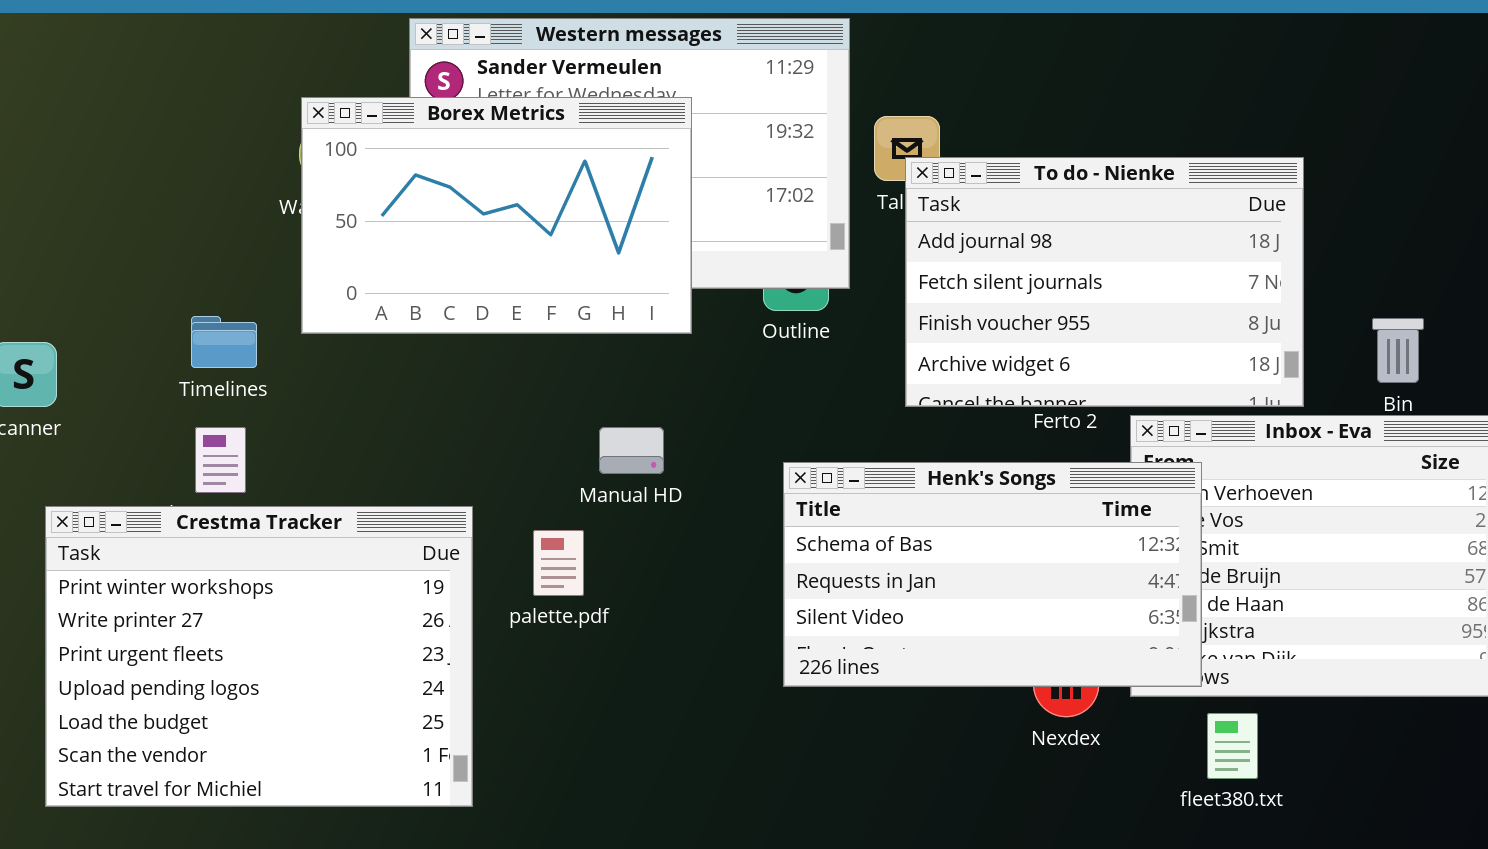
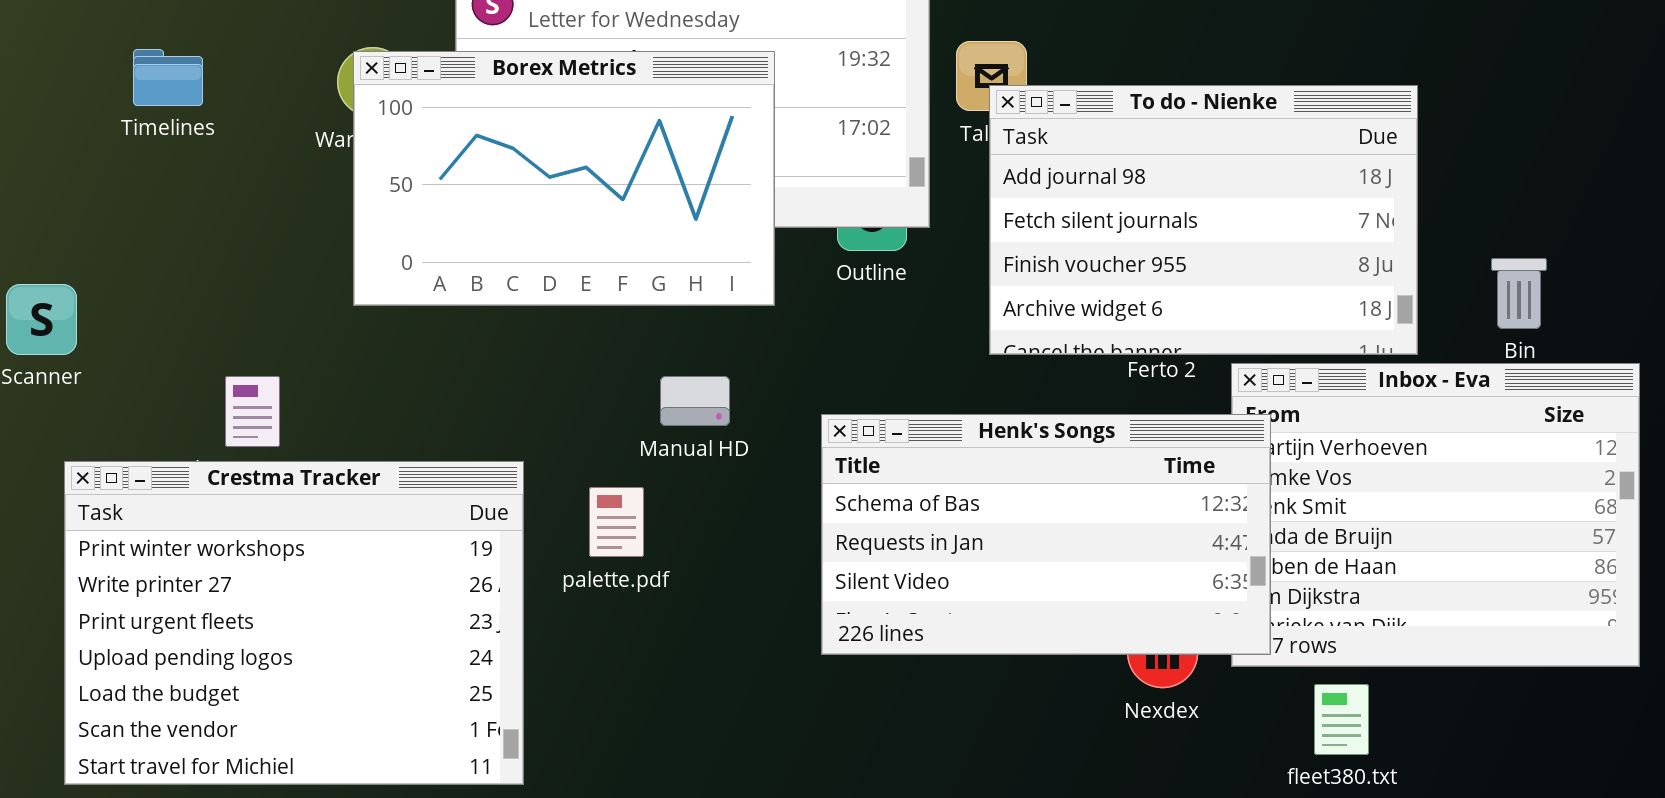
Borex Metrics: [301,97,692,334] -> [353,51,775,306], moved
Timelines: [191,316,257,368] -> [133,49,203,106], moved
Henk's Songs: [783,462,1202,687] -> [821,414,1271,655], moved

